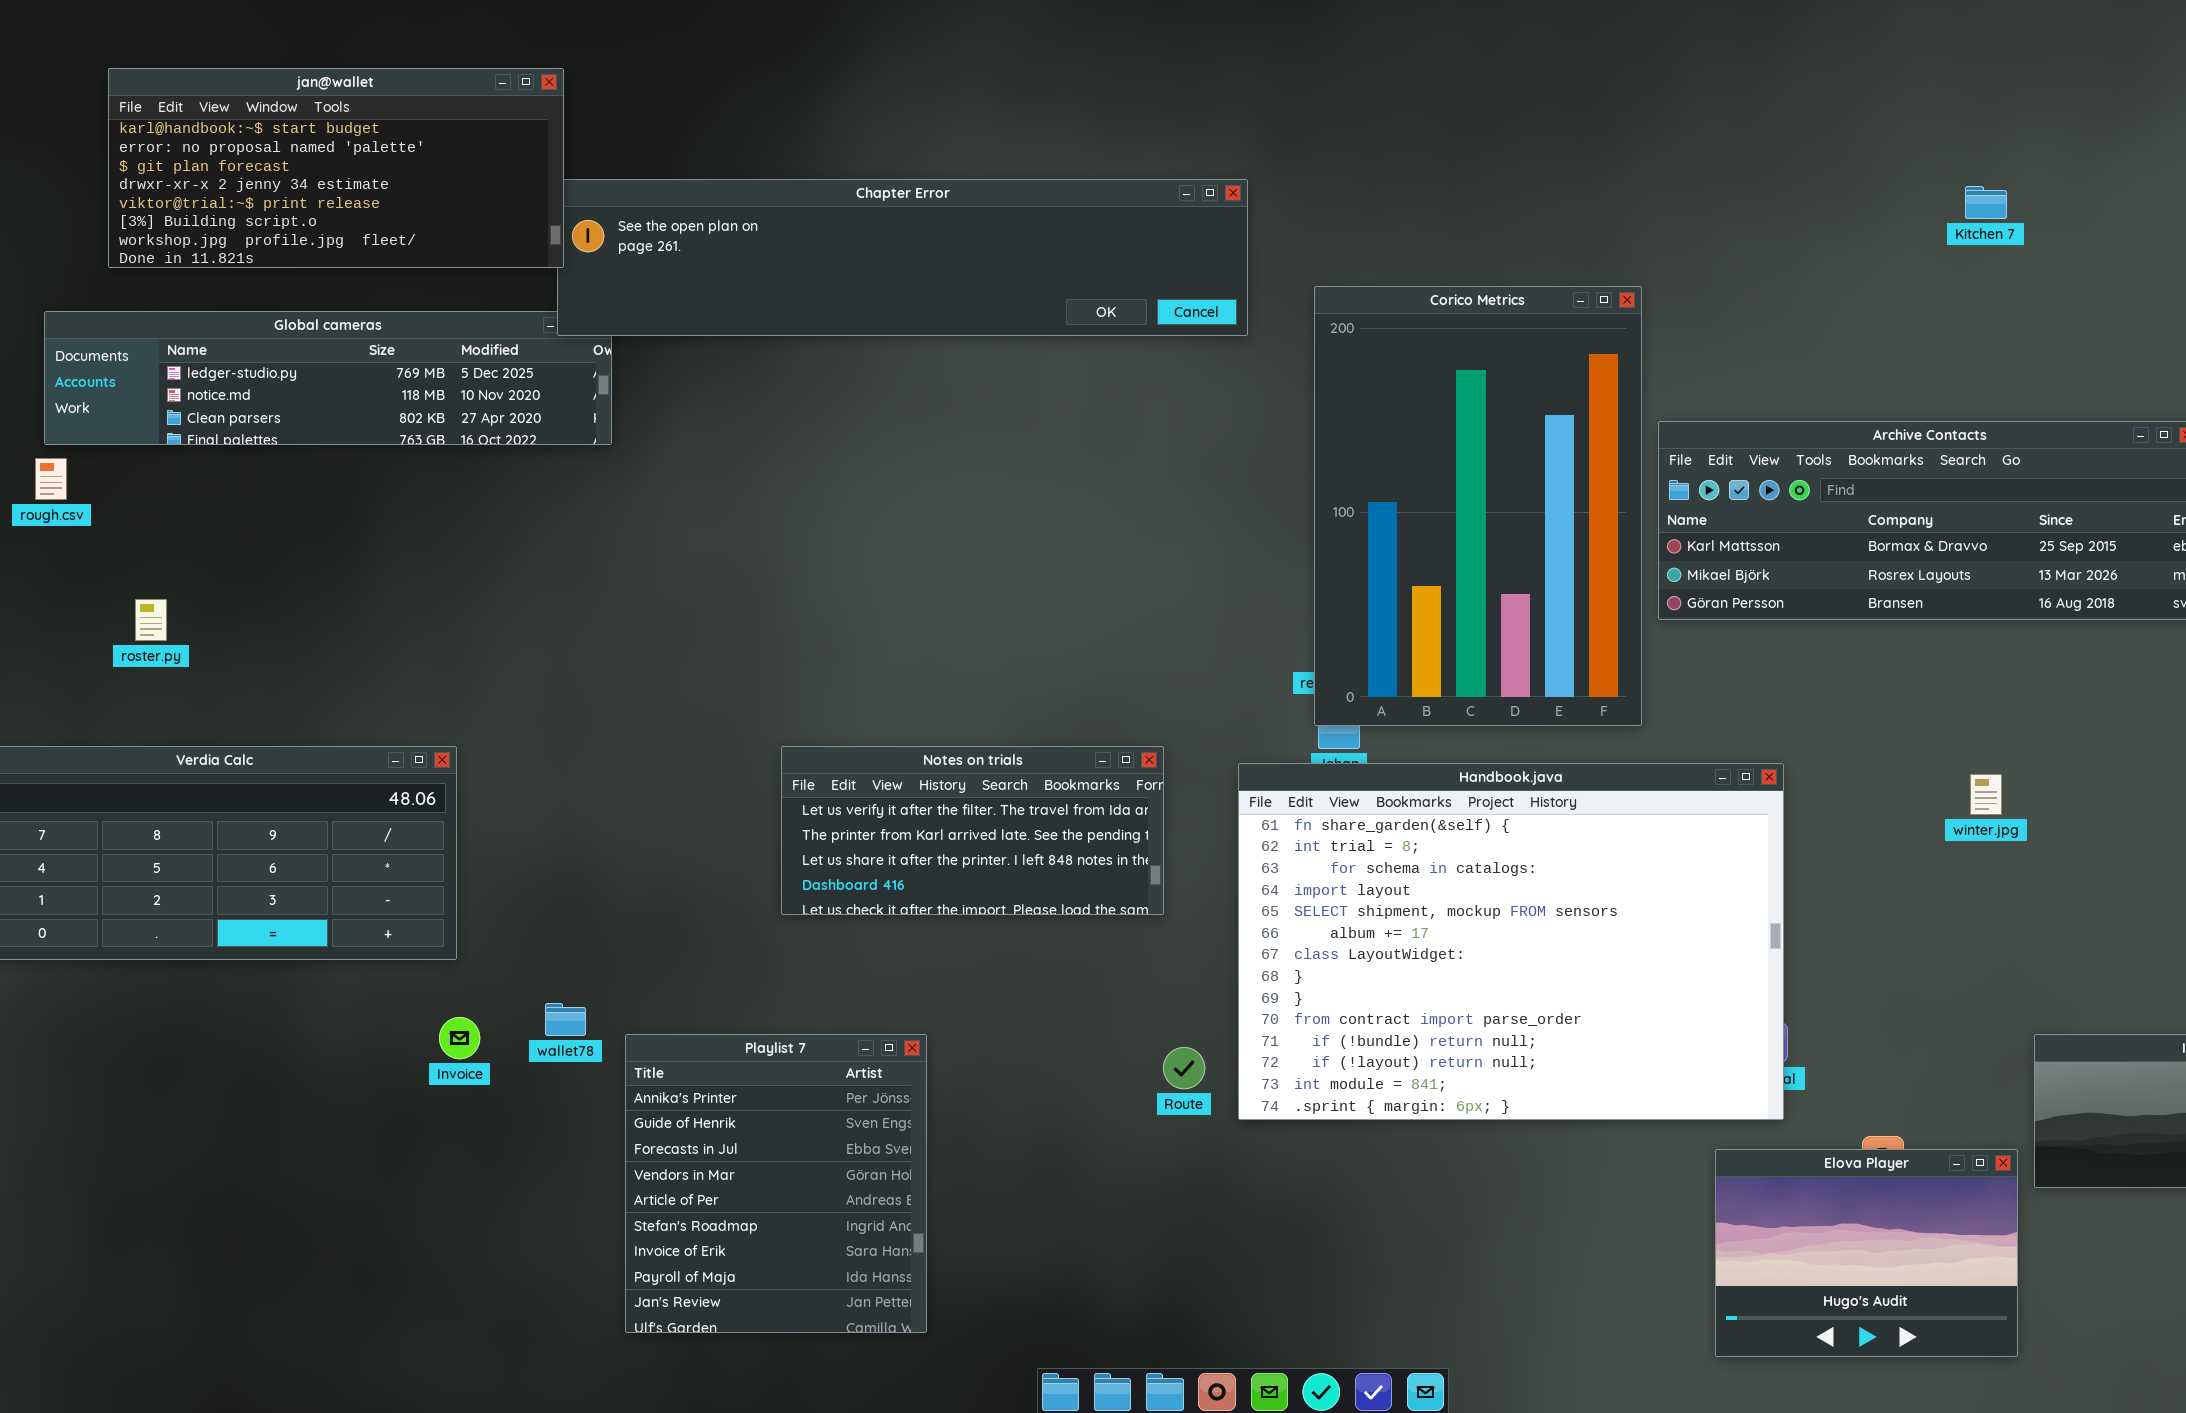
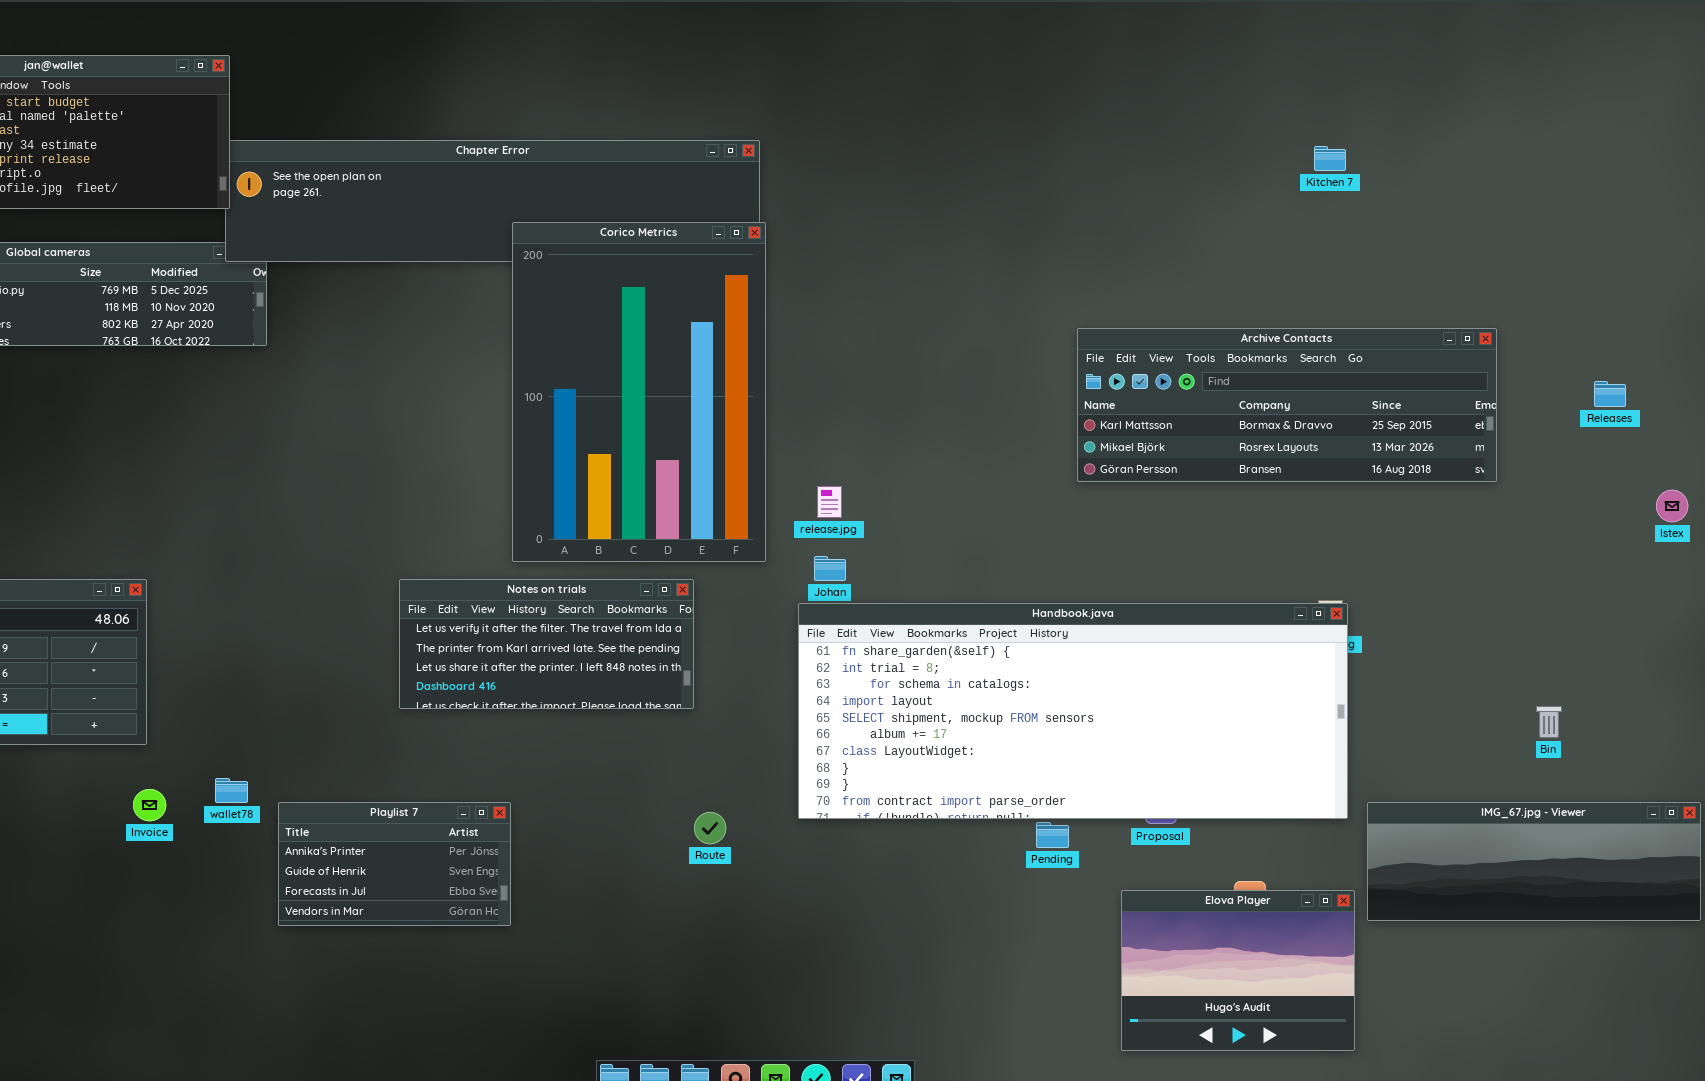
Corico Metrics: [1314,286,1642,726] -> [512,222,766,562], moved
Handbook.java: [1238,763,1784,1120] -> [798,603,1348,819], moved, resized
Playlist 7: [625,1034,927,1333] -> [278,802,511,926], resized

